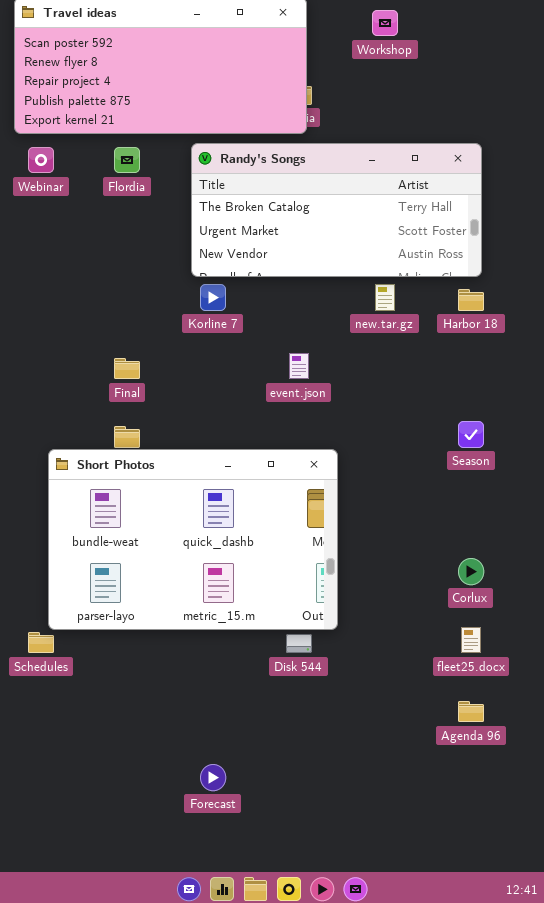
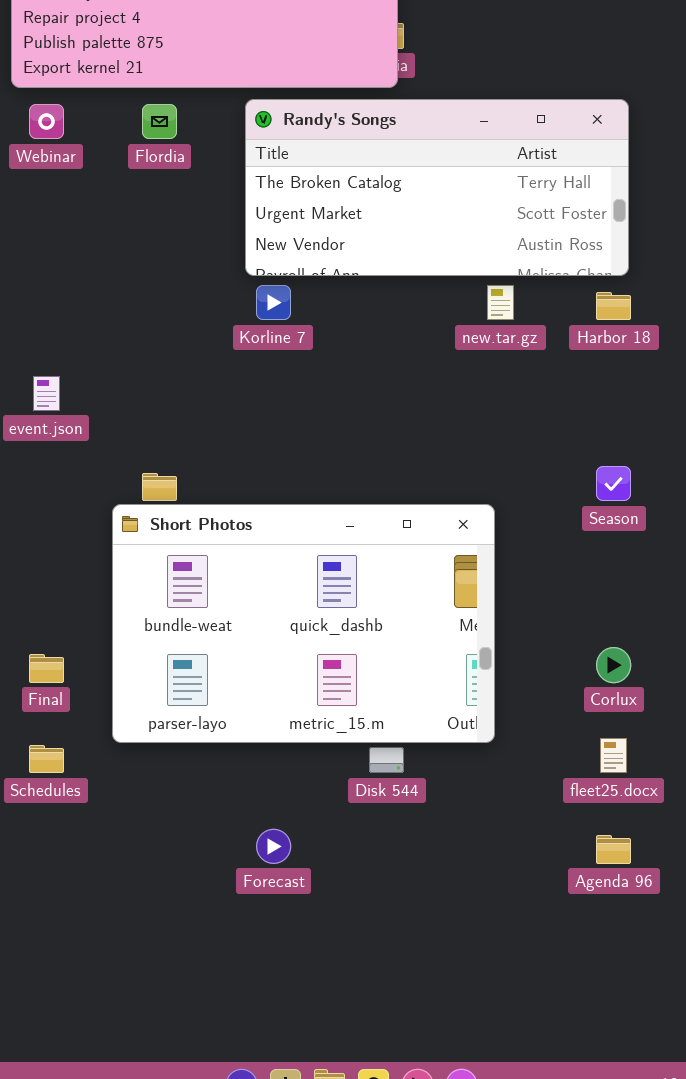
event.json: [289,353,309,379] -> [33,376,60,411], moved
Final: [114,358,140,379] -> [29,654,64,683], moved
Short Photos: [48,449,338,630] -> [112,504,495,743], moved
Forecast: [200,764,226,791] -> [256,829,291,864], moved

